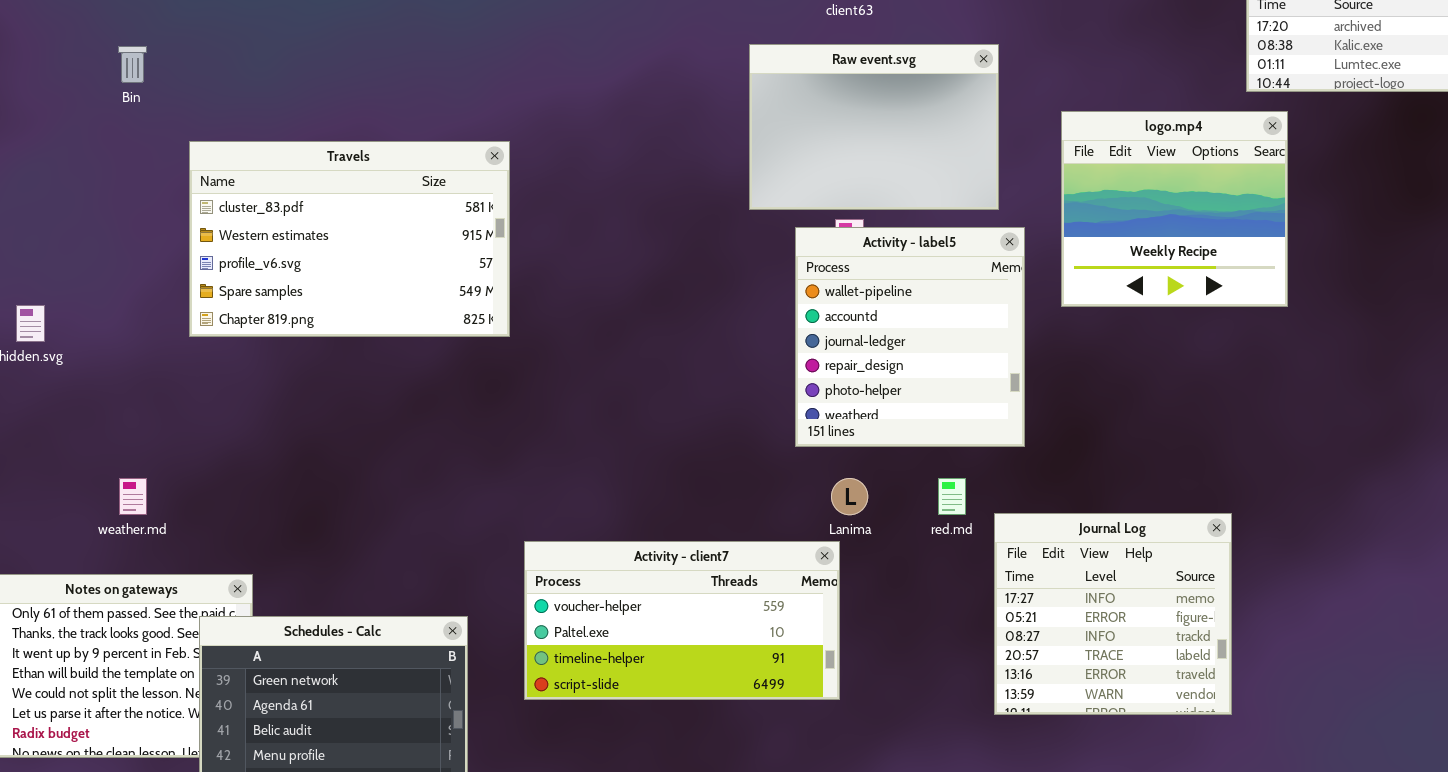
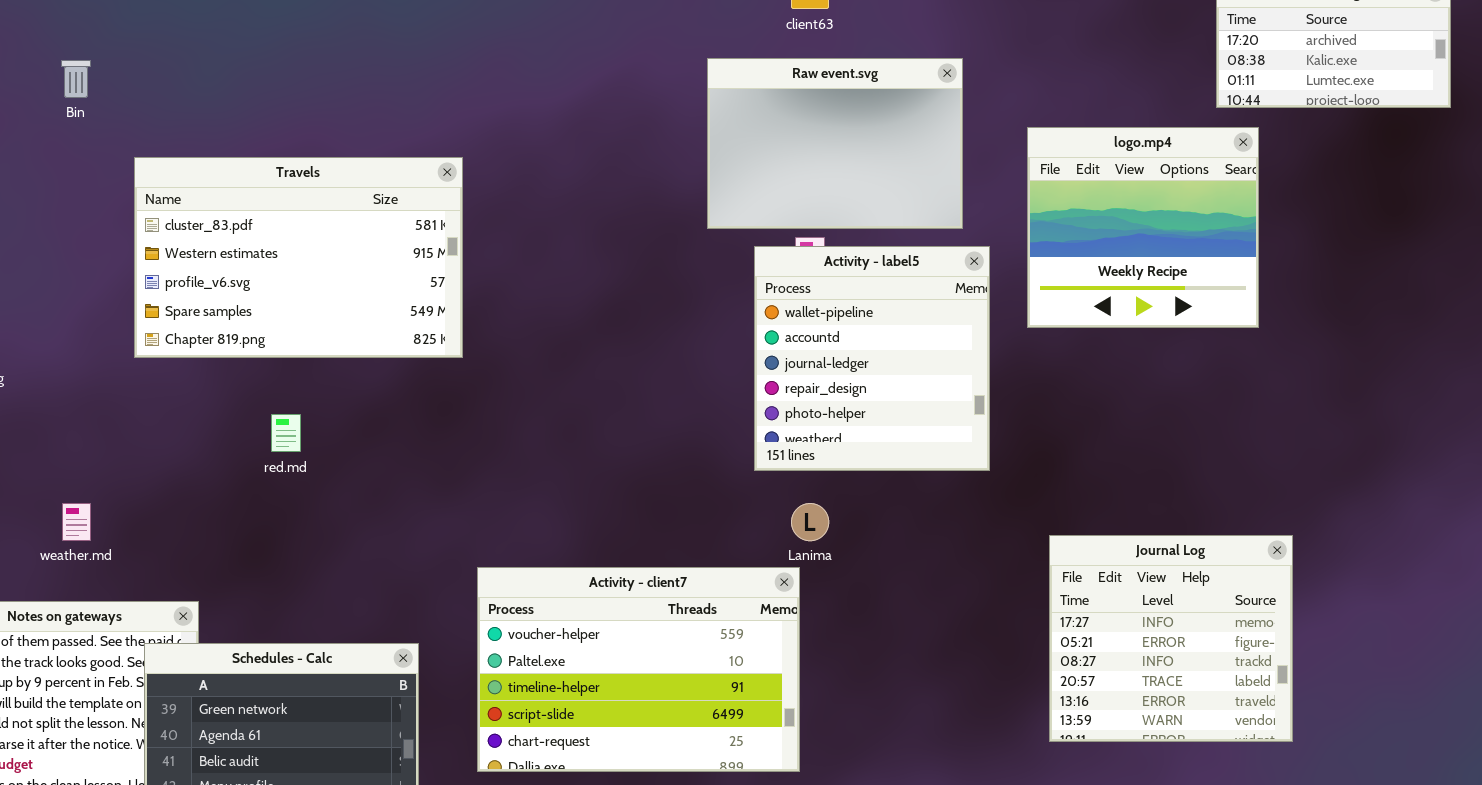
red.md: [938,478,966,515] -> [271,414,301,452], moved
Journal Log: [994,513,1232,715] -> [1049,535,1293,742], moved
Activity - client7: [524,541,840,700] -> [477,567,800,772], resized

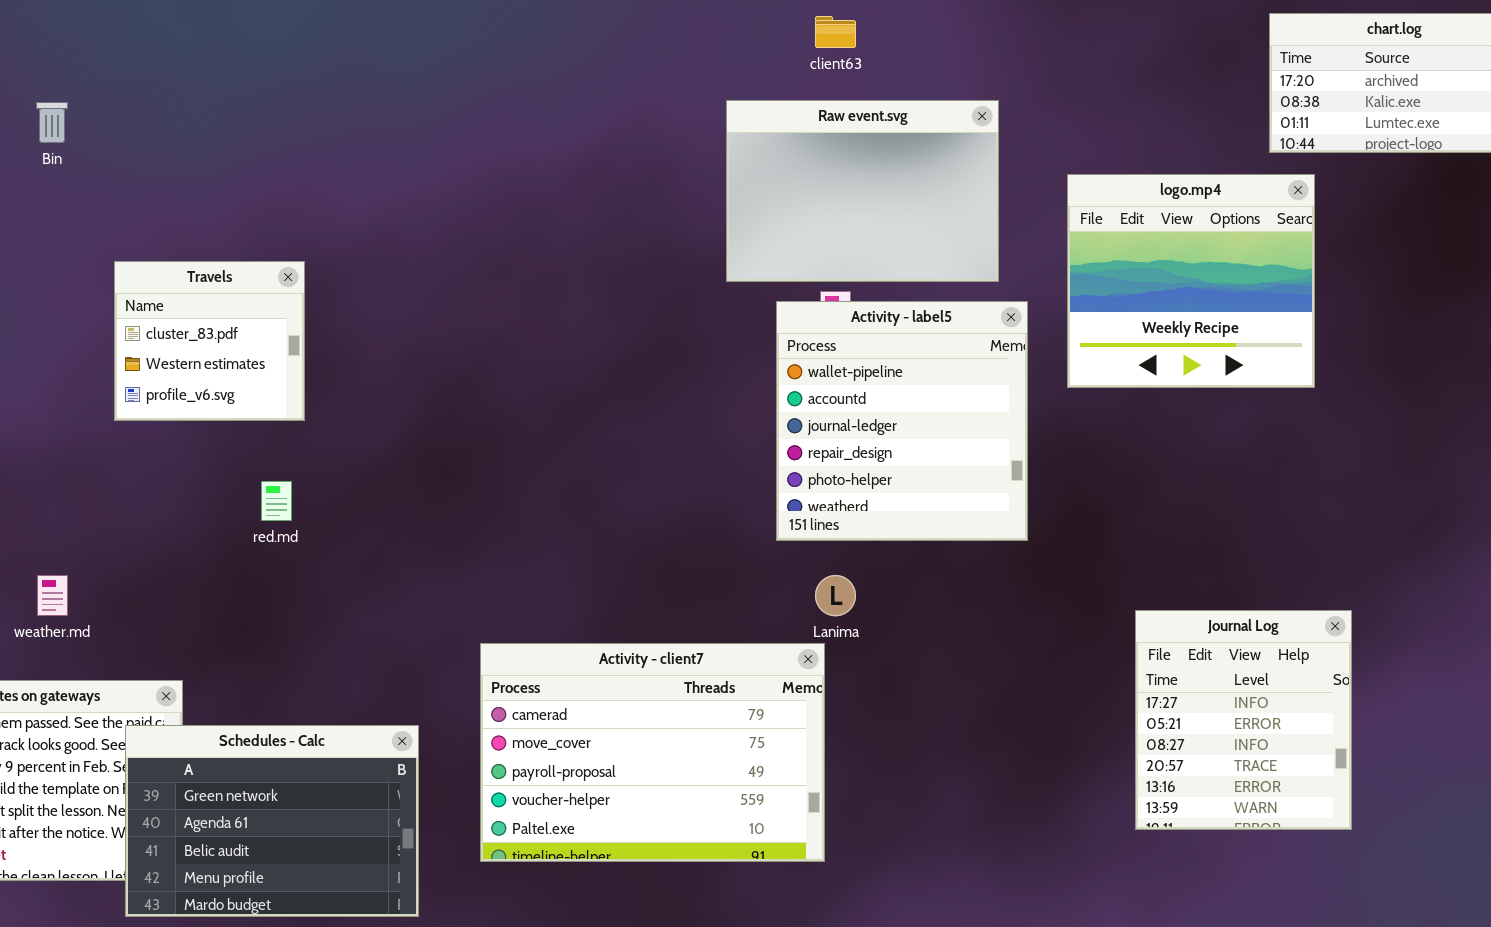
Travels: [134,157,463,358] -> [114,261,305,421], resized
Journal Log: [1049,535,1293,742] -> [1135,610,1352,830], resized
Activity - client7: [477,567,800,772] -> [480,643,825,862], scrolled up 3 rows

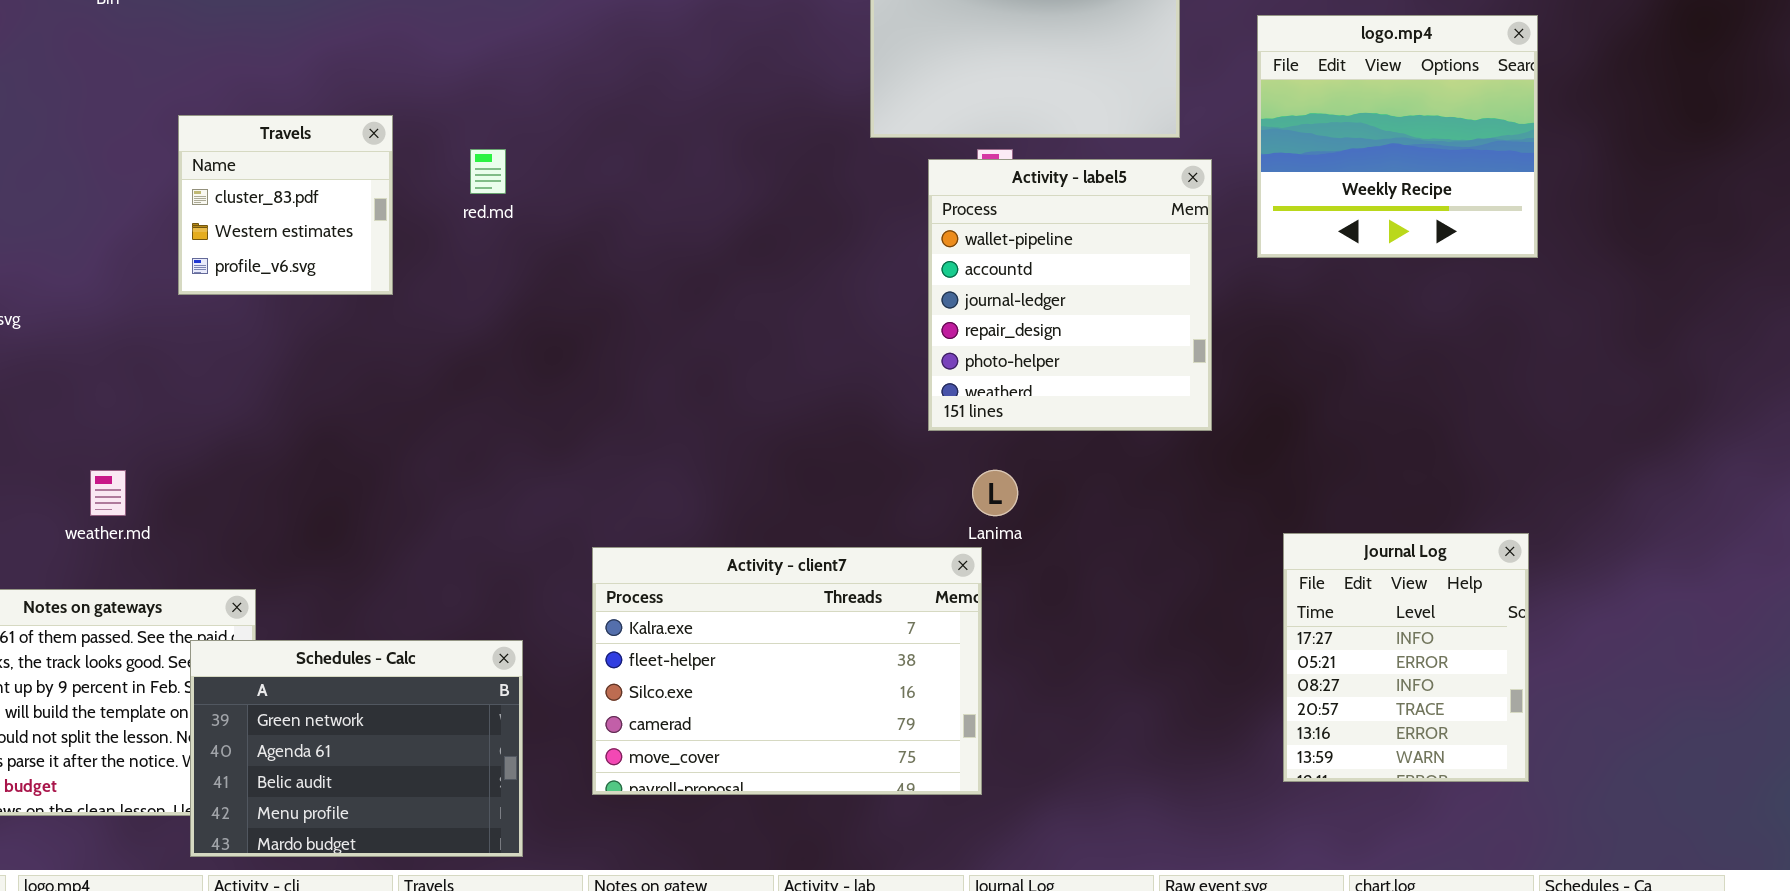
red.md: [261,481,292,521] -> [470,149,506,194], moved
Journal Log: [1135,610,1352,830] -> [1283,533,1529,782], moved
Activity - client7: [480,643,825,862] -> [592,547,982,795], scrolled up 3 rows

